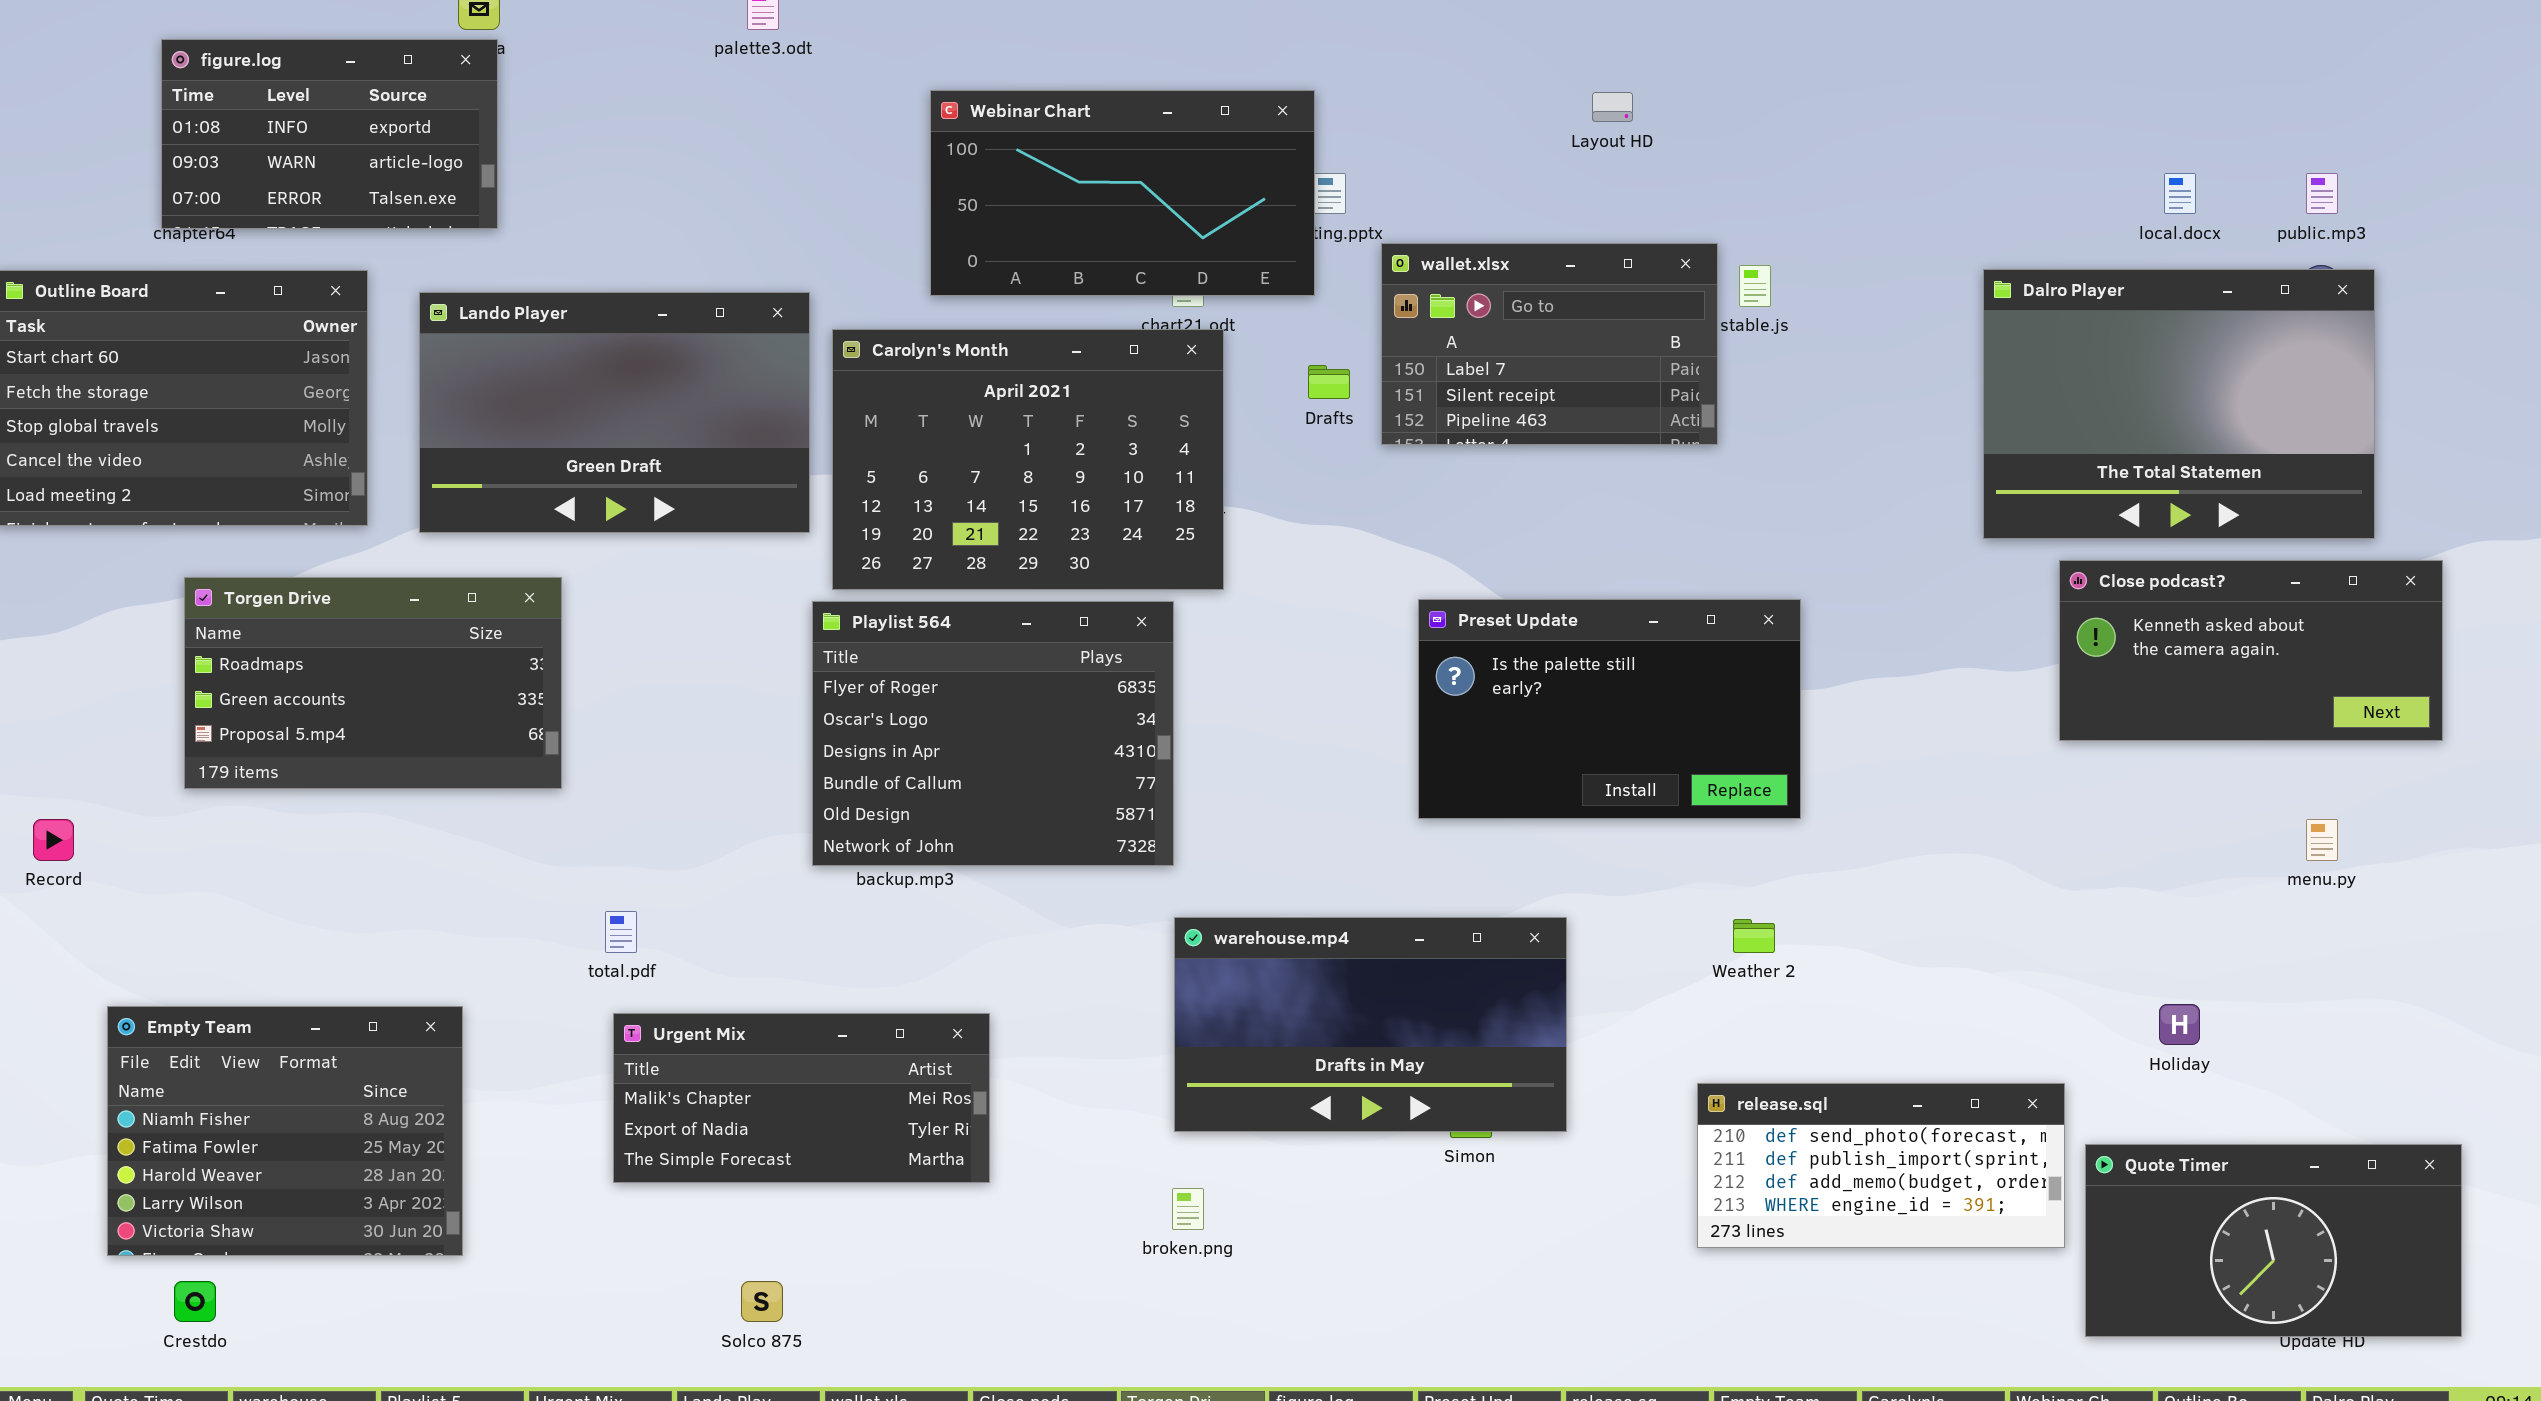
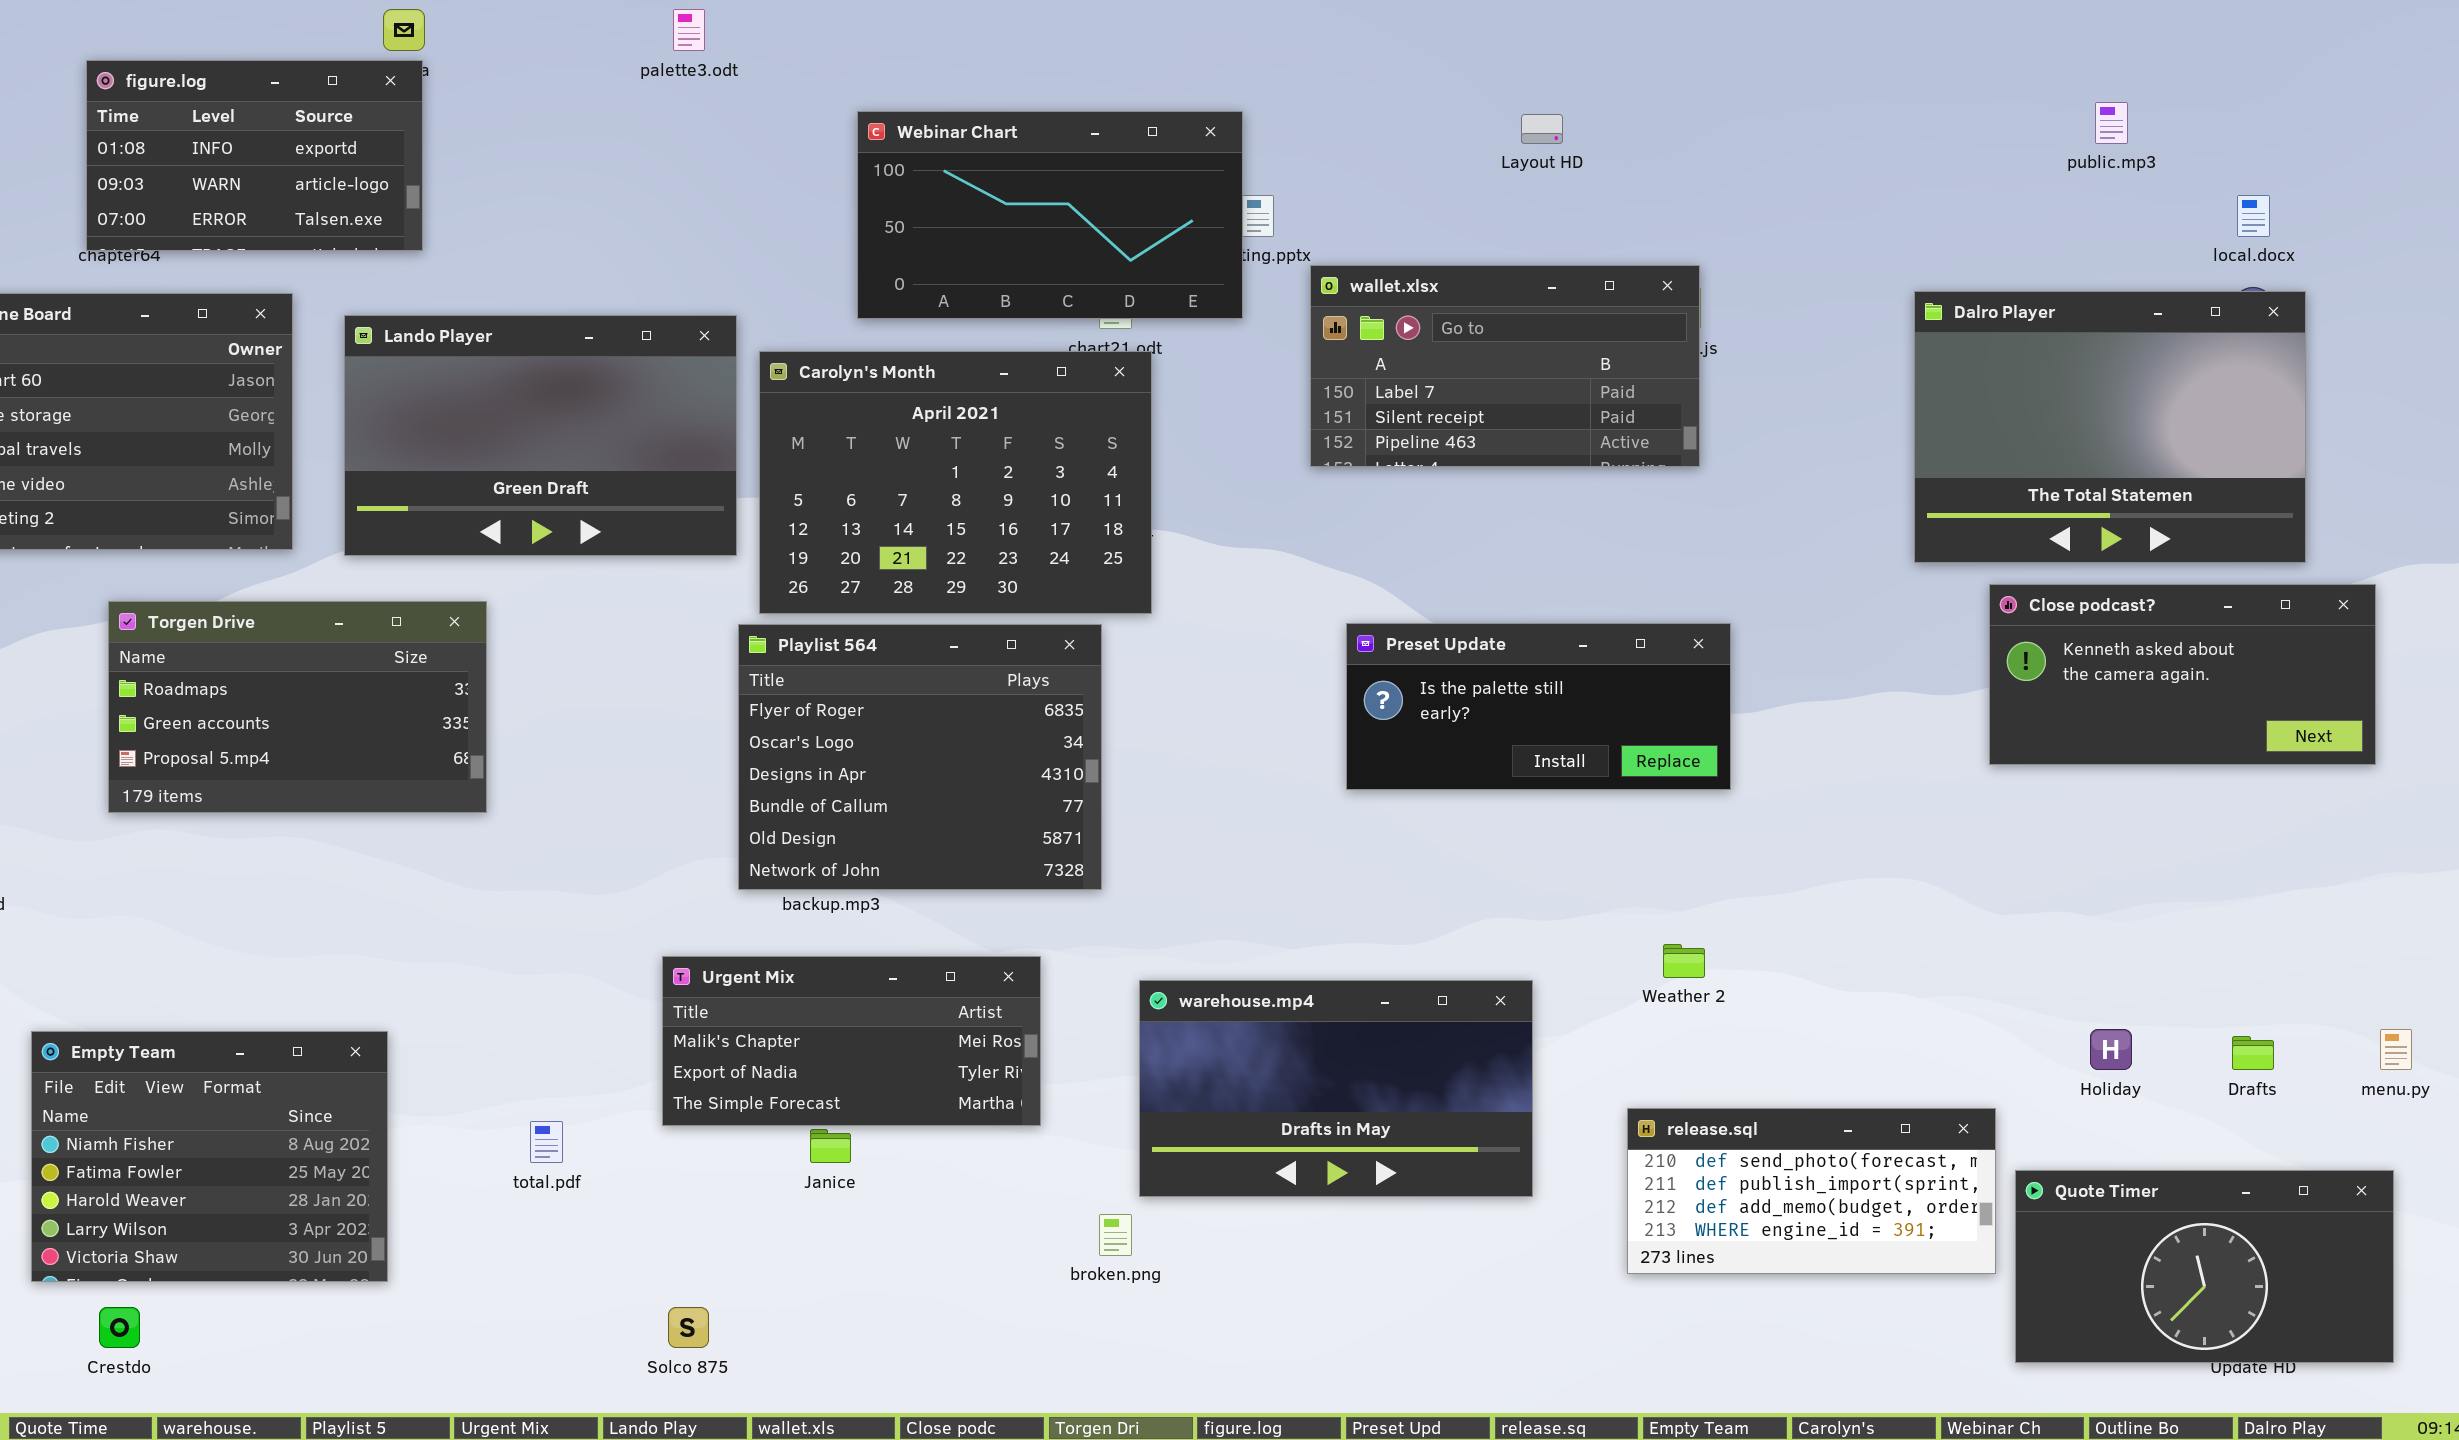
local.docx: [2164,173,2196,214] -> [2237,195,2270,237], moved
public.mp3: [2306,173,2338,214] -> [2095,102,2128,144], moved
wallet.xlsx: [1381,243,1718,445] -> [1310,265,1700,467], resized
Drafts: [1308,365,1350,399] -> [2232,1036,2274,1070], moved
Preset Update: [1418,599,1801,819] -> [1346,623,1731,790], resized
menu.py: [2306,819,2338,861] -> [2380,1029,2412,1070], moved
total.pdf: [605,911,637,953] -> [530,1121,563,1163], moved
warehouse.mp4: [1174,917,1567,1132] -> [1139,980,1533,1197], moved
Urgent Mix: [613,1013,990,1183] -> [662,956,1041,1126], moved

